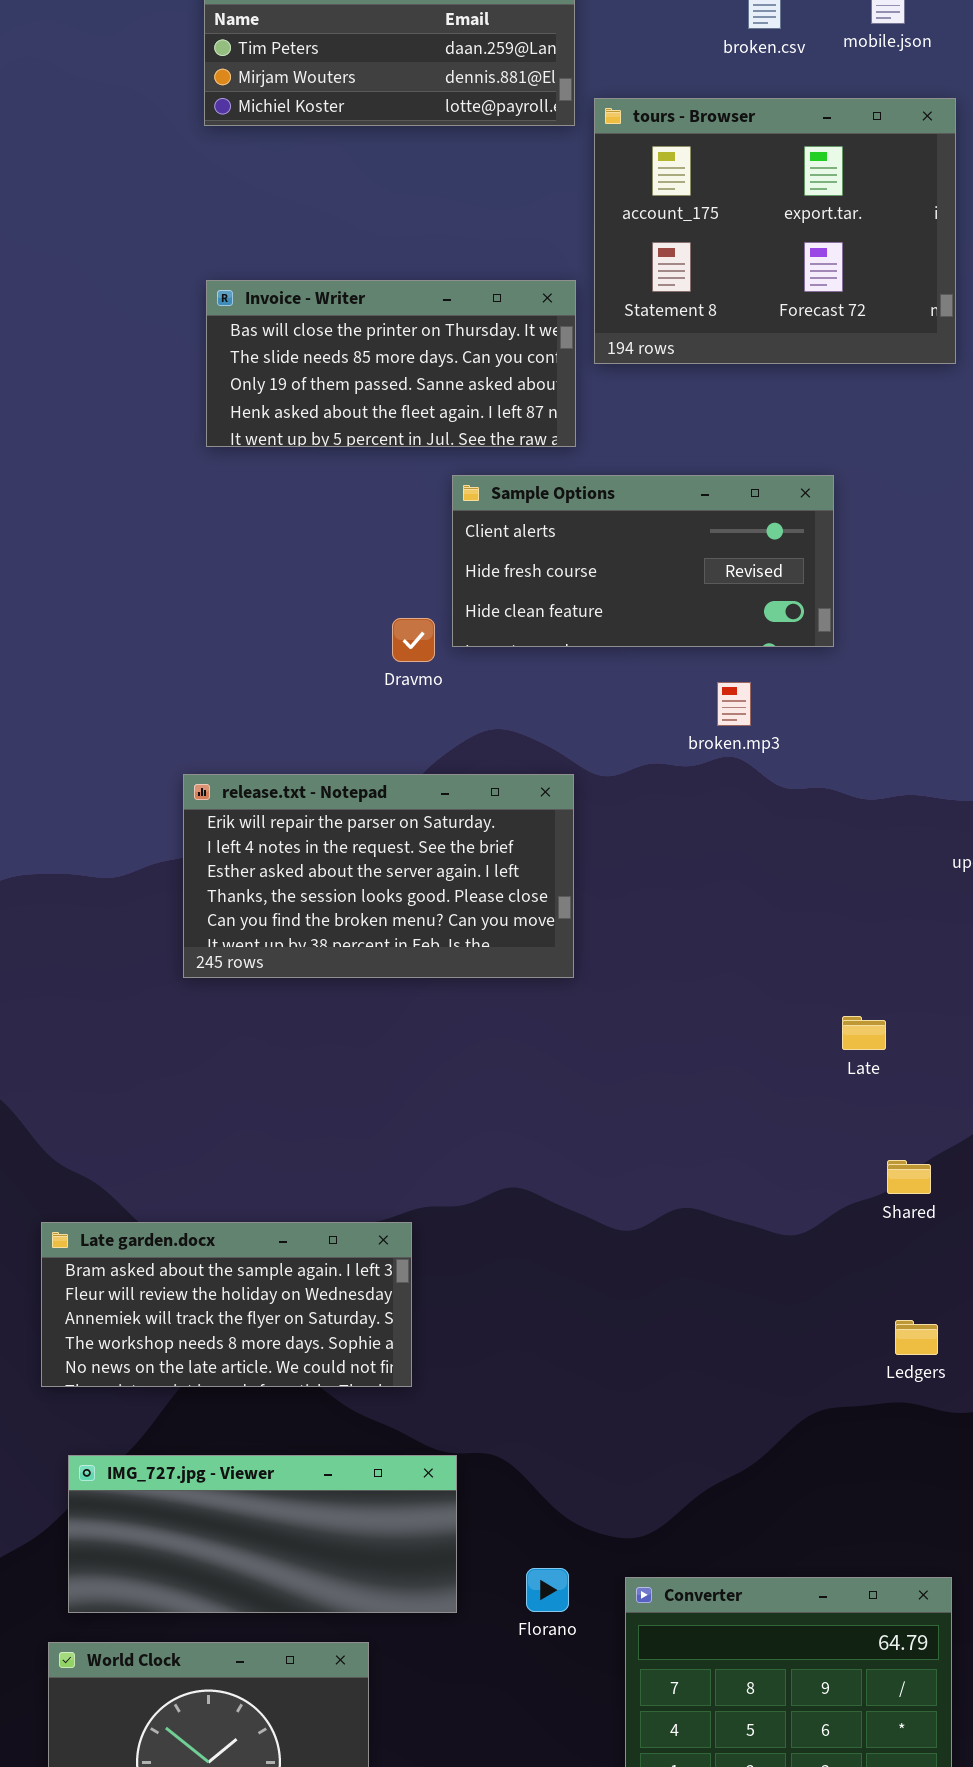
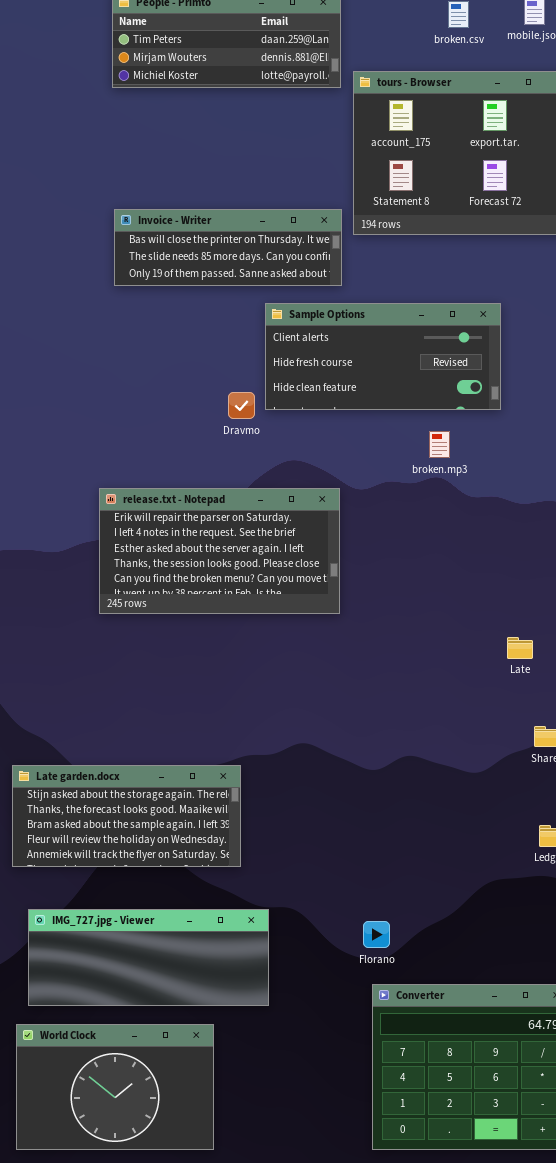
Invoice - Writer: [206,280,576,447] -> [114,209,342,286], resized
Late garden.docx: [41,1222,412,1387] -> [12,765,241,867], scrolled up 2 rows
Florano: [526,1568,569,1612] -> [363,921,390,948], moved

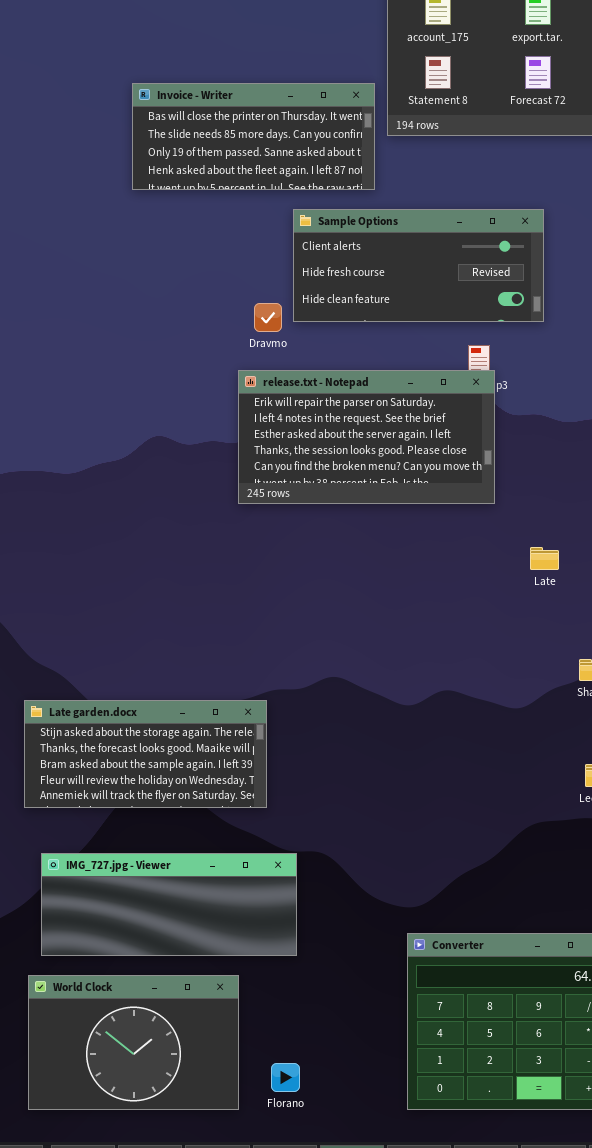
Invoice - Writer: [114,209,342,286] -> [132,83,375,190], resized
release.txt - Notepad: [99,488,340,614] -> [238,370,495,504], moved
Late: [507,637,533,659] -> [530,547,559,570], moved
Florano: [363,921,390,948] -> [271,1063,300,1092], moved

